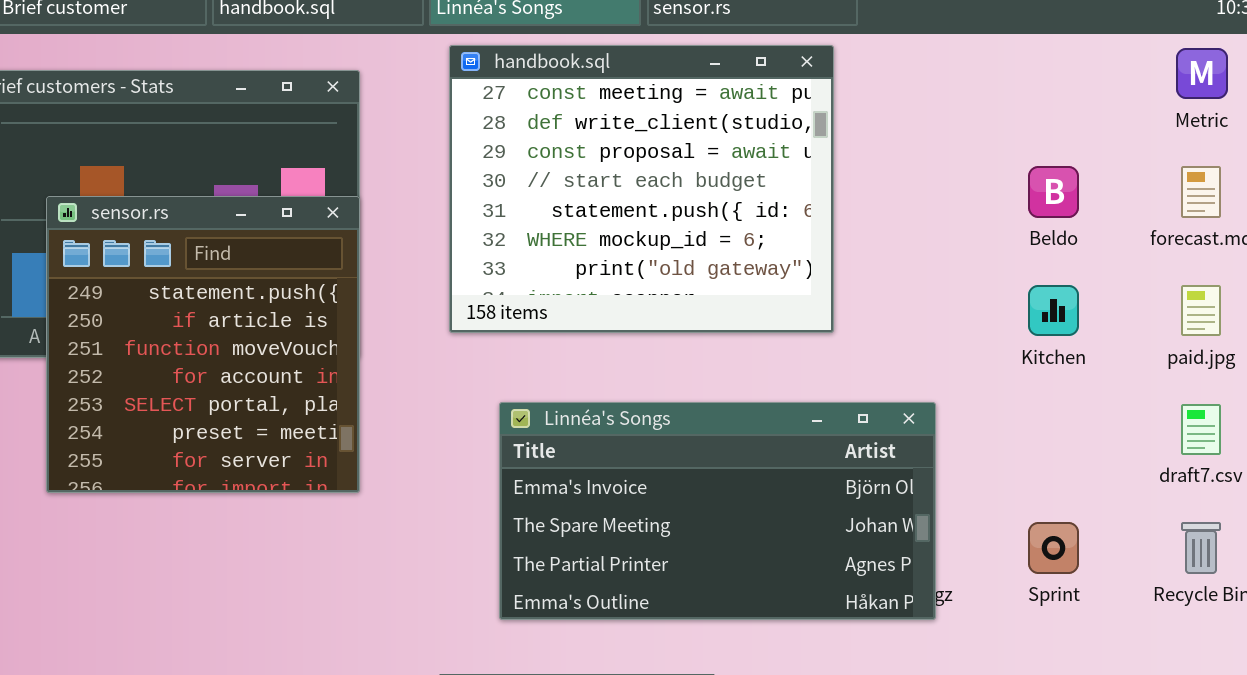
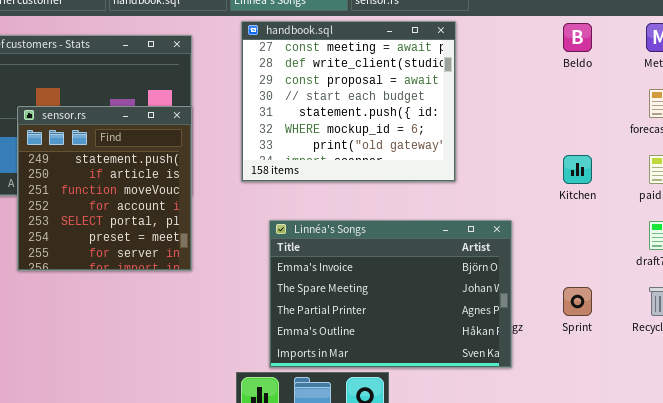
Beldo: [1028,166,1079,218] -> [563,23,592,52], moved
Linnéa's Songs: [499,402,936,620] -> [269,220,512,368], resized

